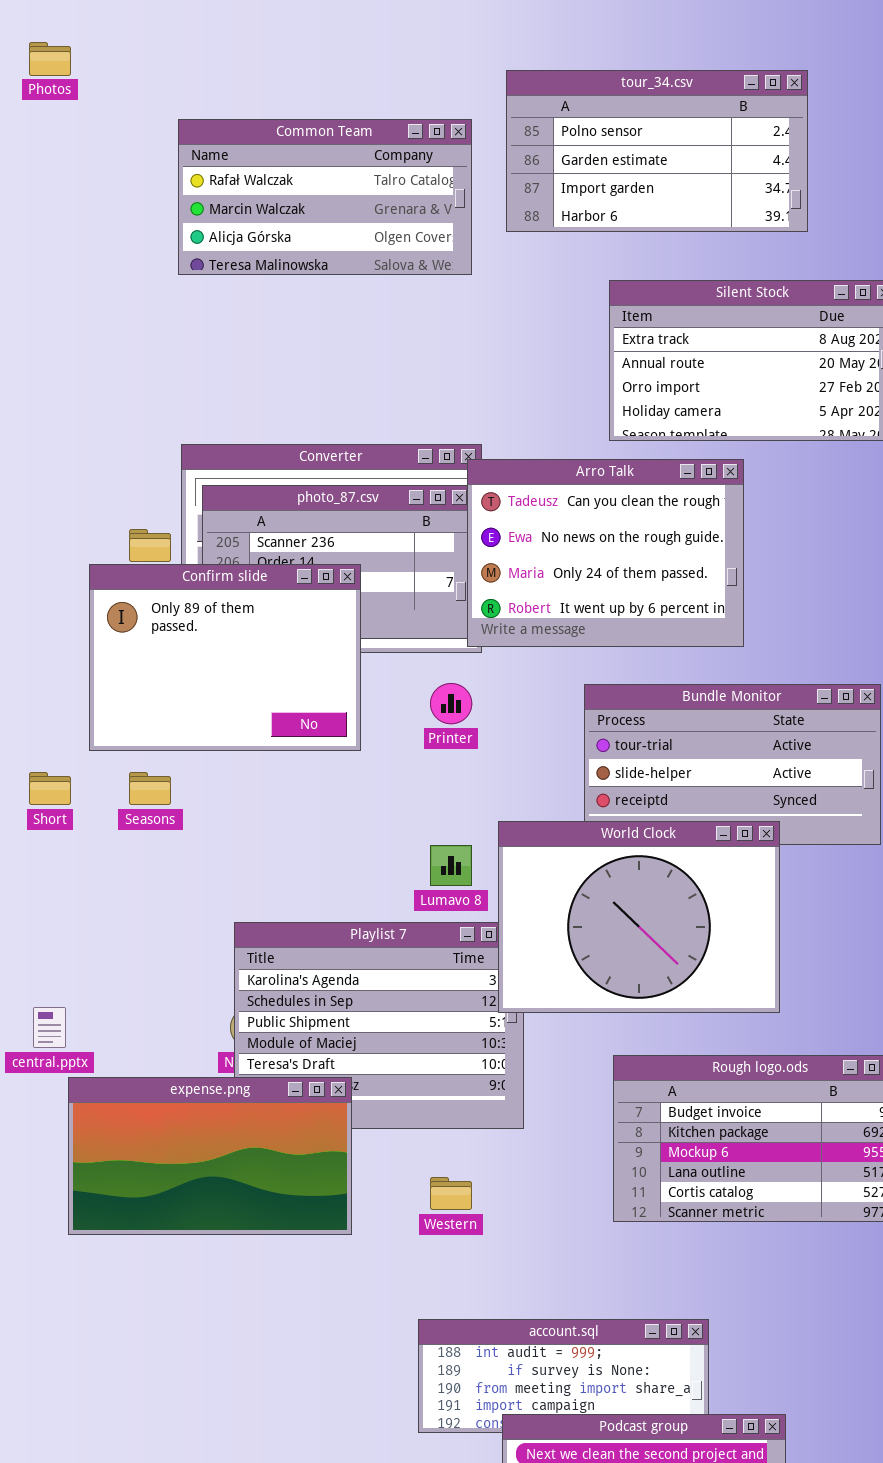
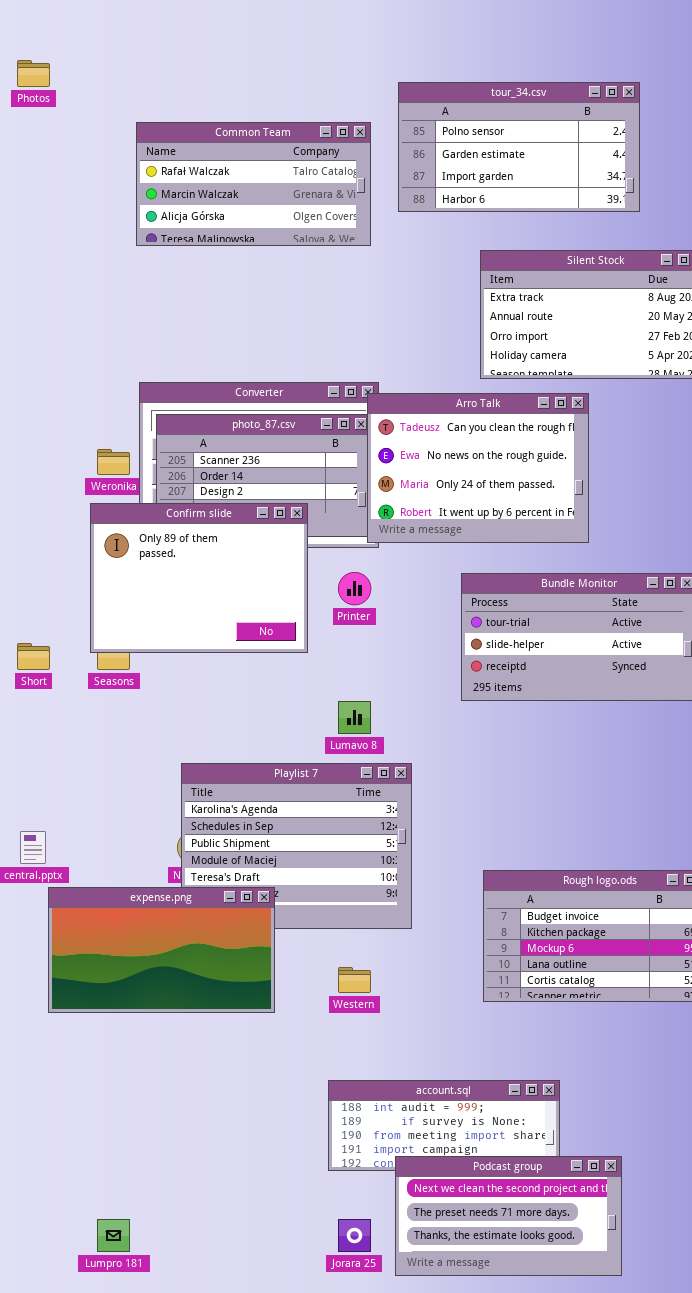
Confirm slide: [89,564,361,751] -> [90,503,308,653], moved
World Clock: [498,821,780,1013] -> none, closed

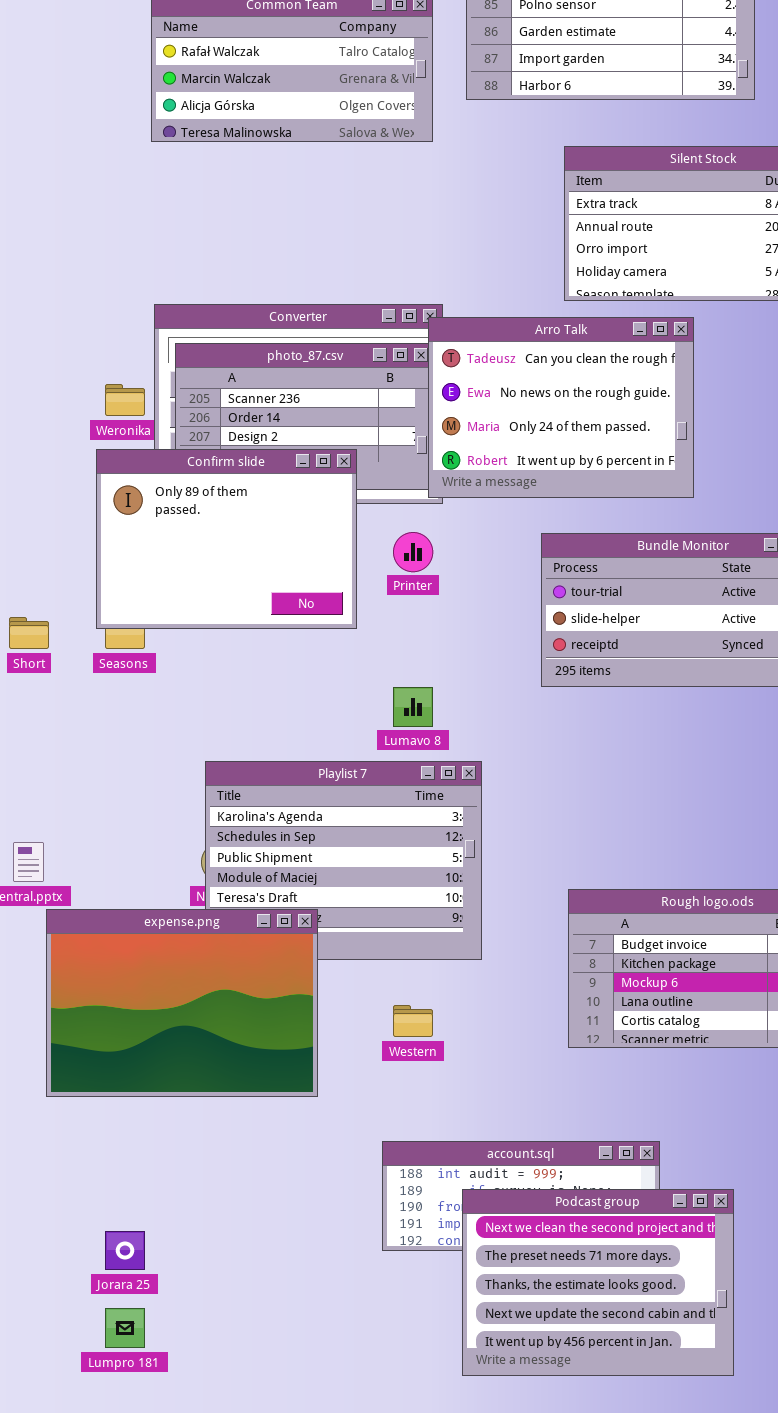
expense.png: [48,887,275,1013] -> [46,909,318,1097], resized
Podcast group: [395,1156,622,1276] -> [462,1189,734,1376], resized
Jorara 25: [338,1219,371,1252] -> [105,1231,145,1270], moved

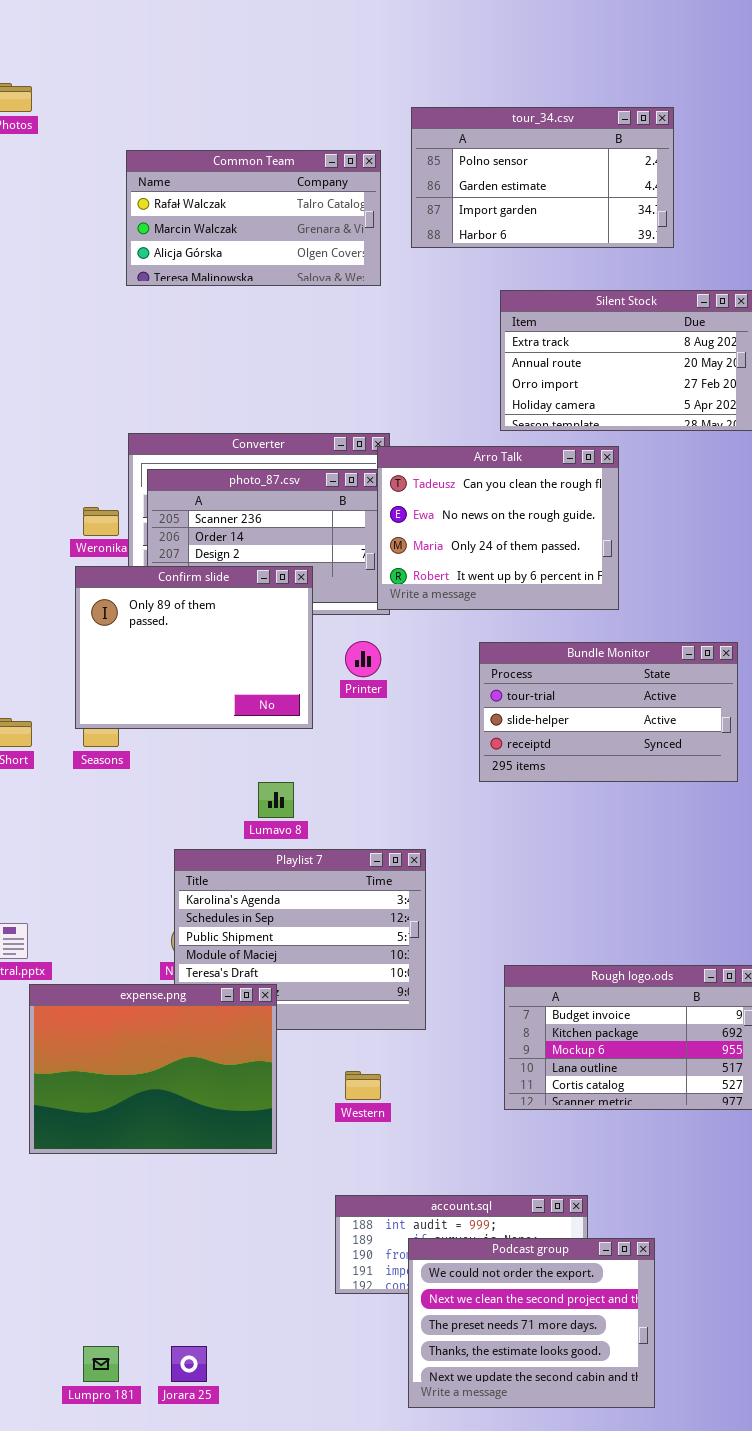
Lumavo 8: [393,687,433,727] -> [258,782,294,818], moved
Podcast group: [462,1189,734,1376] -> [408,1238,655,1408], scrolled up 1 row
Jorara 25: [105,1231,145,1270] -> [171,1346,207,1382], moved

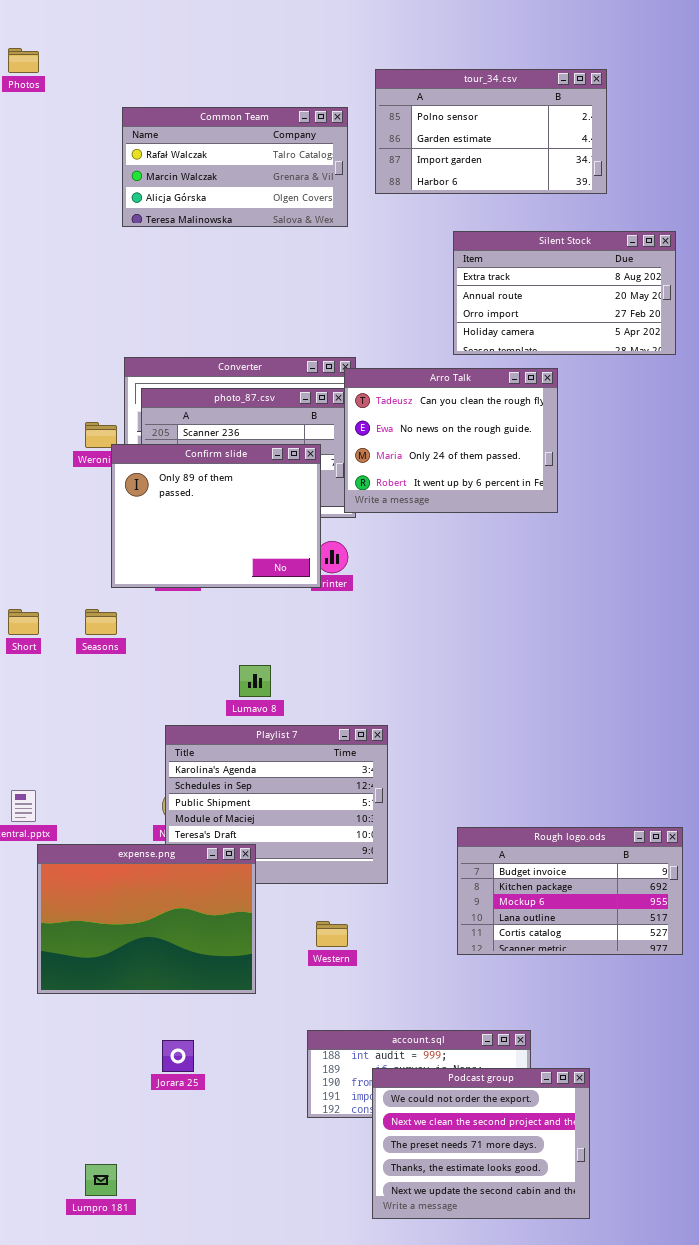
Confirm slide: [75,566,313,729] -> [111,444,321,588], moved
Bundle Monitor: [479,642,738,782] -> none, closed
Jorara 25: [171,1346,207,1382] -> [162,1040,194,1072], moved

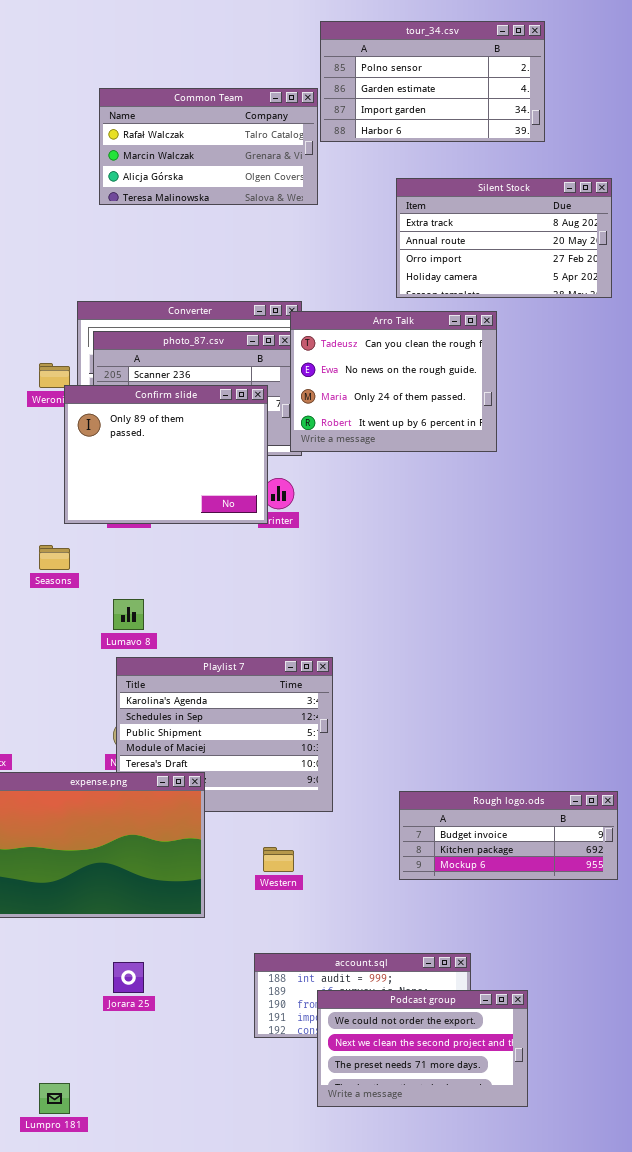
Common Team: [122,107,348,227] -> [99,88,318,205], moved
Lumavo 8: [239,665,271,697] -> [113,599,144,630], moved
Rough logo.ods: [457,827,683,955] -> [399,791,618,880], resized
Podcast group: [372,1068,590,1219] -> [317,990,528,1107], resized

